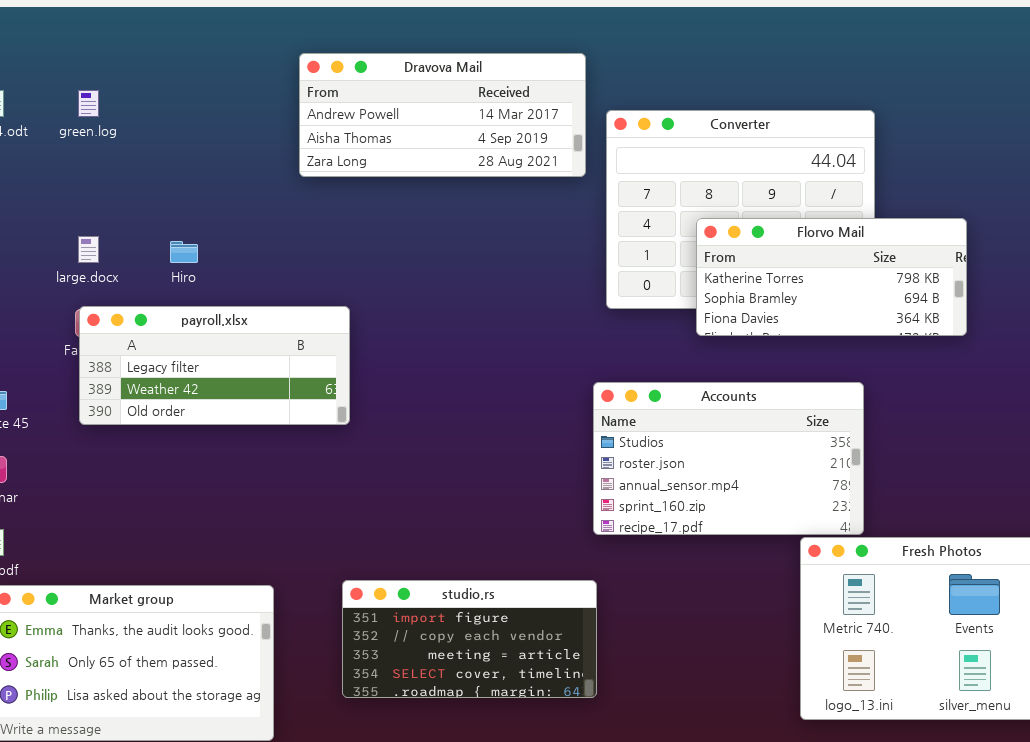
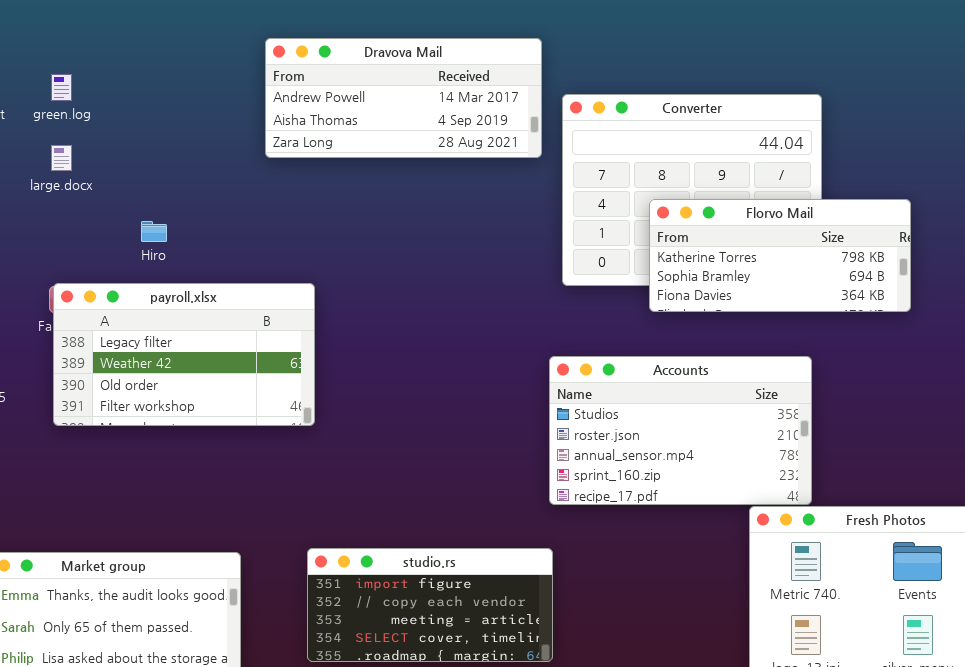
large.docx: [78,236,99,263] -> [51,145,72,171], moved
payroll.xlsx: [79,306,350,425] -> [53,283,315,426], resized

